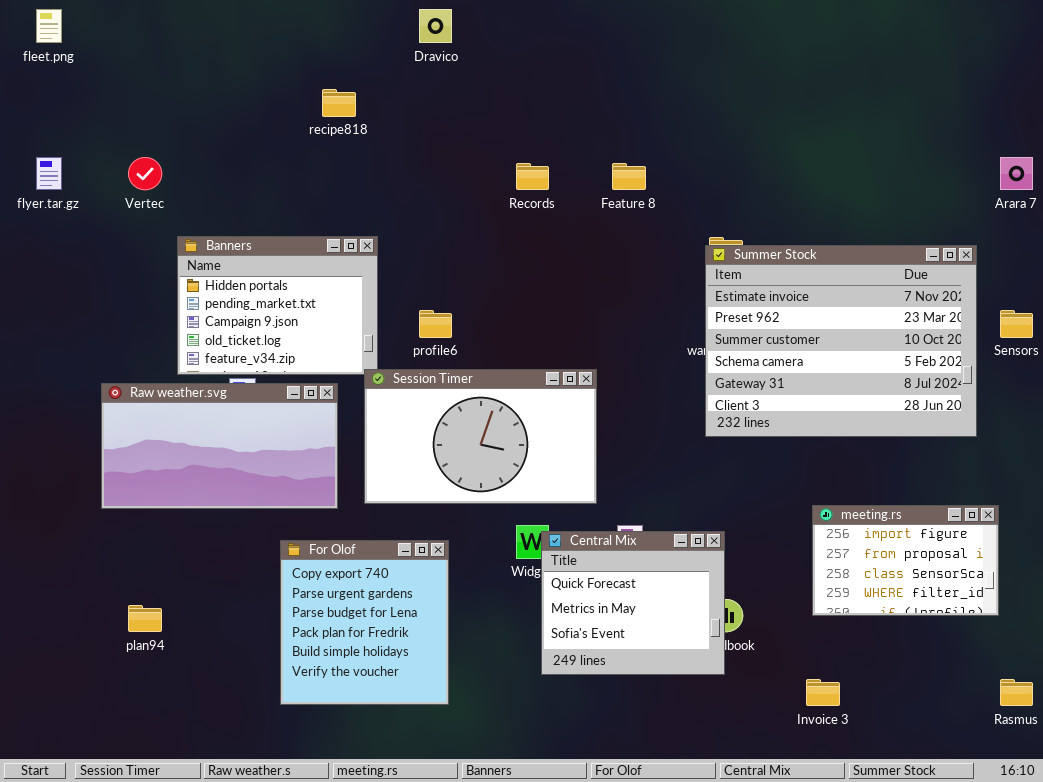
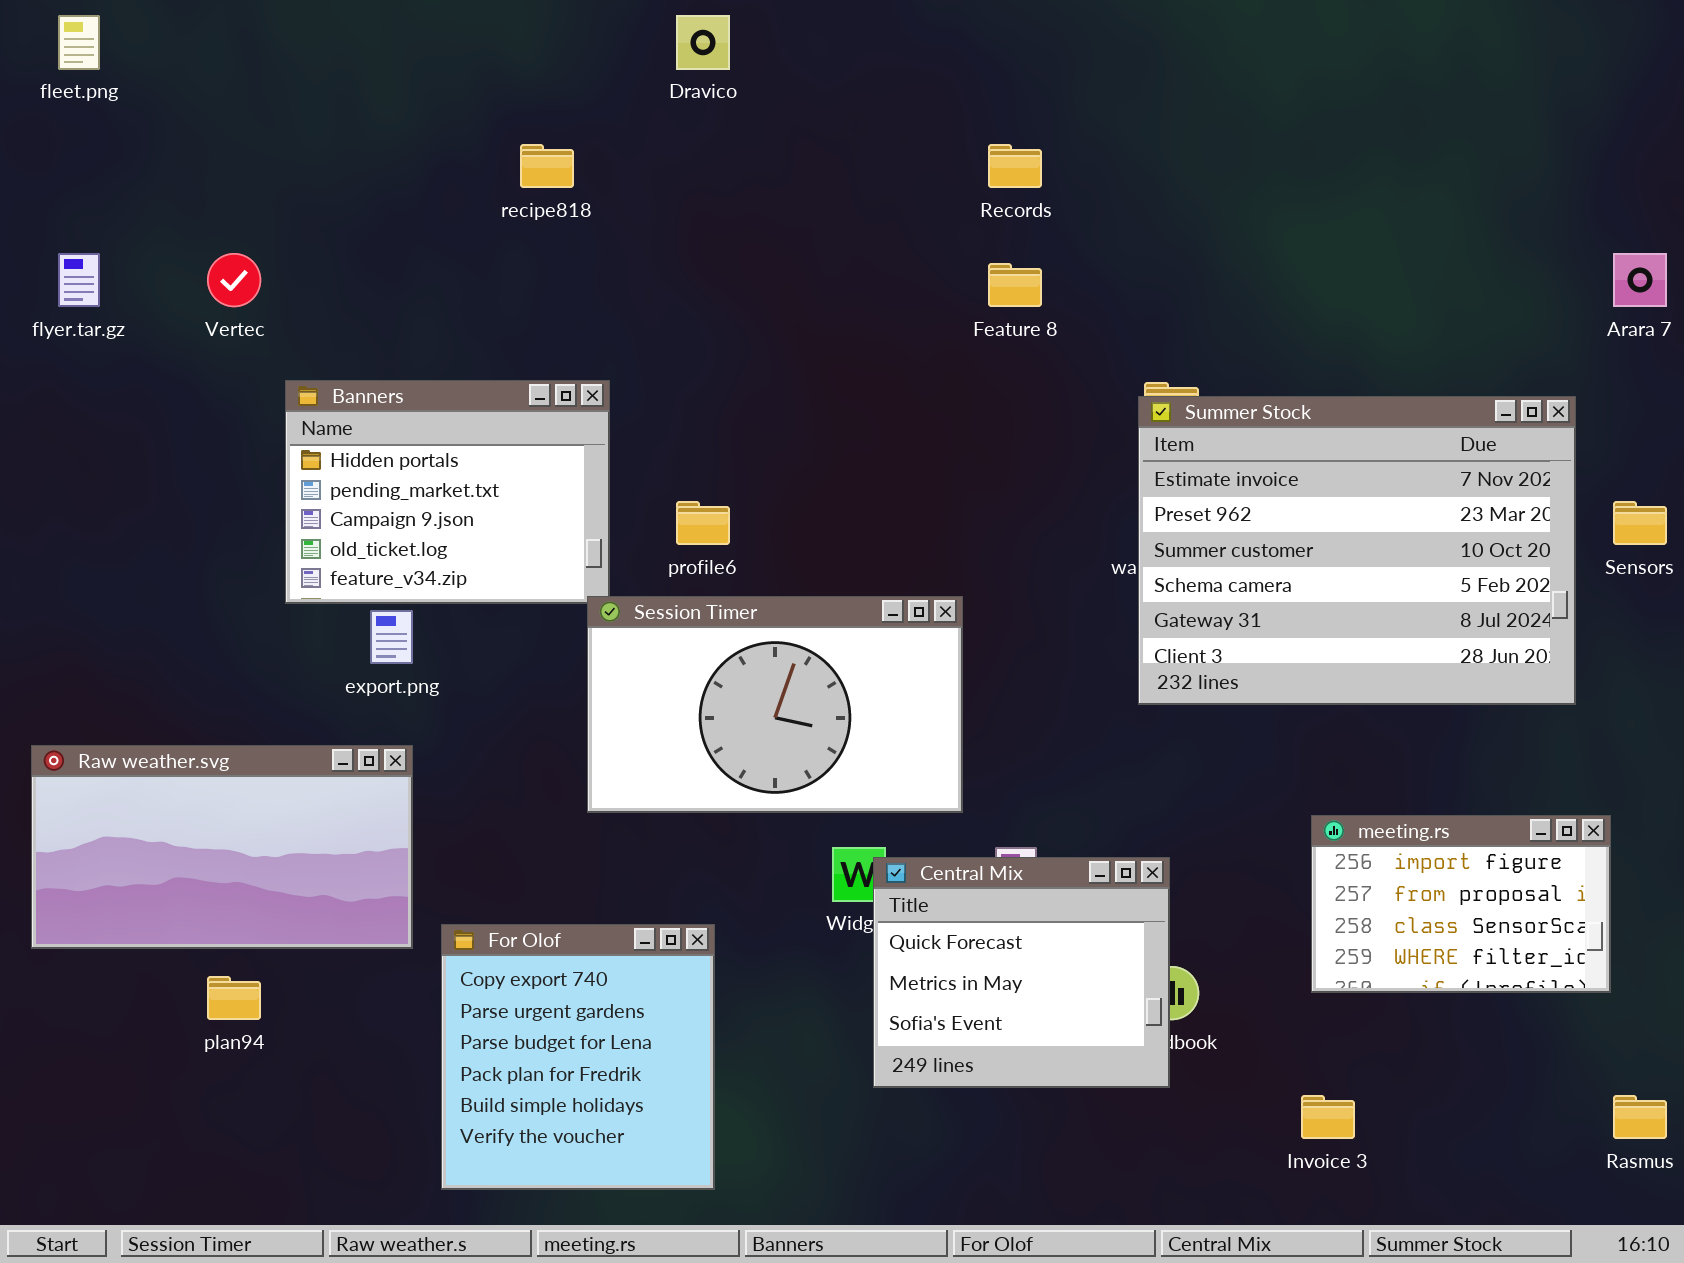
Records: [516,163,549,190] -> [988,144,1042,188], moved
Raw weather.svg: [101,383,338,509] -> [31,745,413,949], moved
For Olof: [280,540,449,705] -> [441,924,715,1190], moved

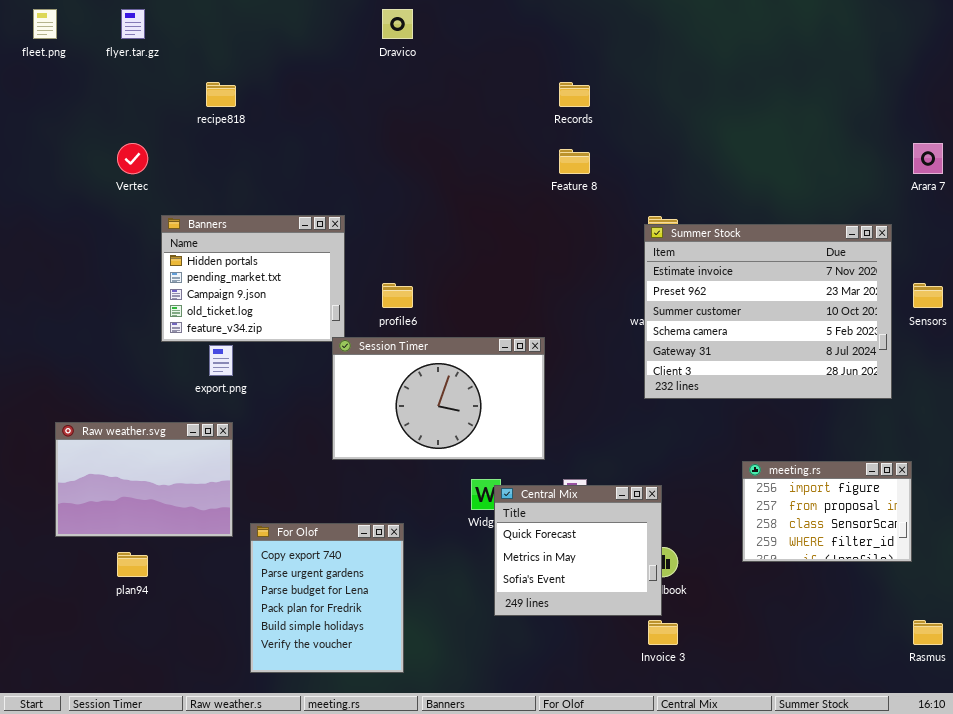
recipe818: [520,144,574,188] -> [206,82,236,107], moved
flyer.tar.gz: [58,253,100,307] -> [121,9,145,39], moved
Raw weather.svg: [31,745,413,949] -> [55,422,233,537], resized
Invoice 3: [1301,1095,1355,1139] -> [648,620,678,645], moved

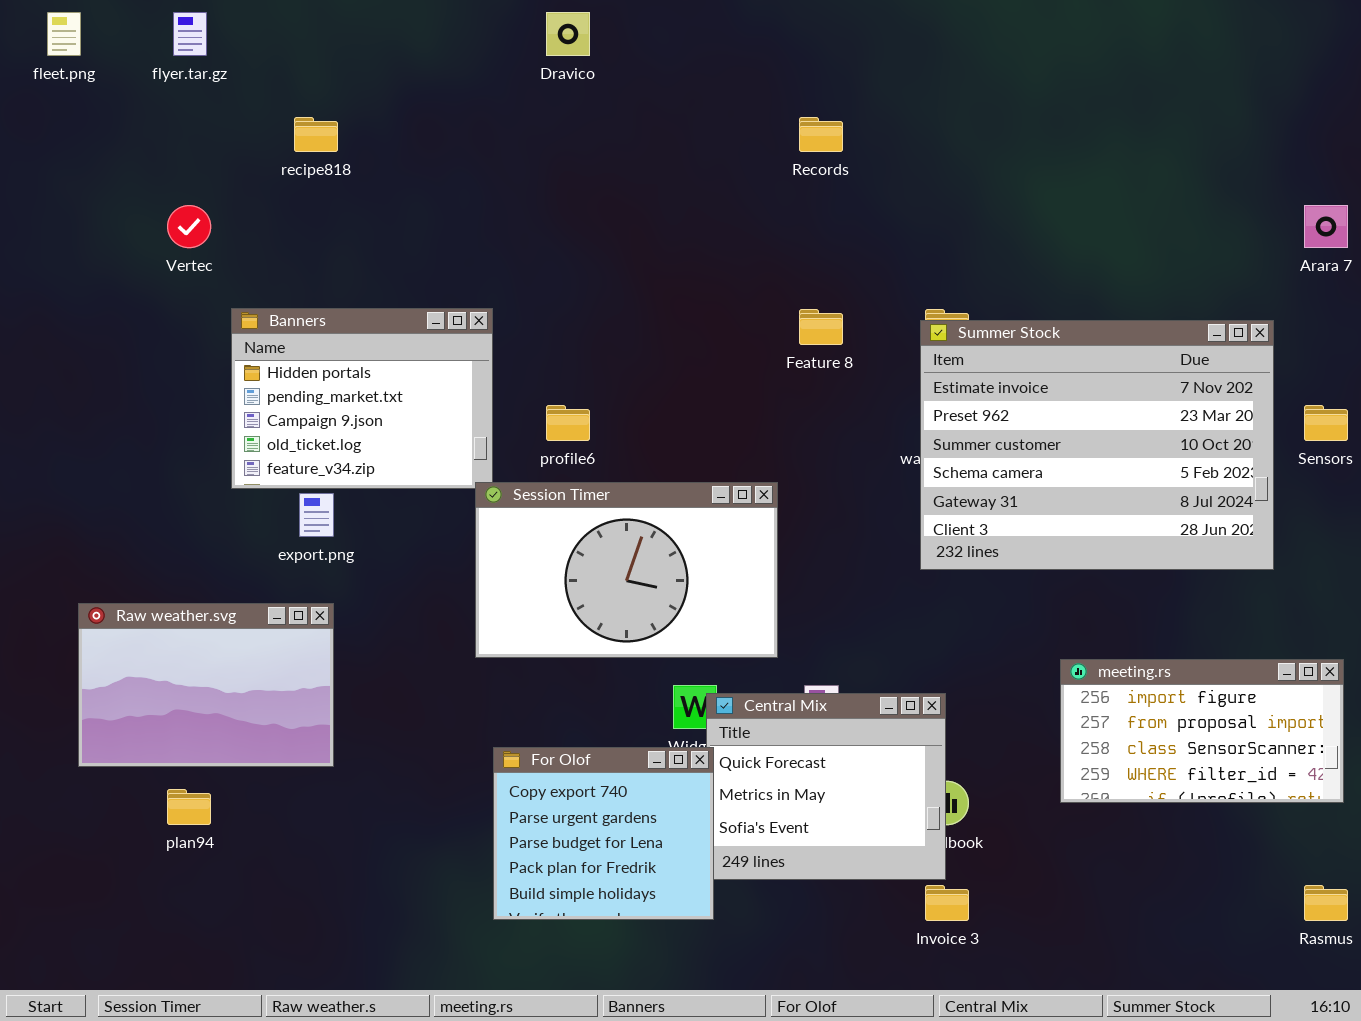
Feature 8: [559,149,590,174] -> [799,309,843,345], moved
meeting.rs: [742,461,912,562] -> [1060,659,1344,803], resized
For Olof: [250,523,404,673] -> [493,747,714,920], moved, resized

